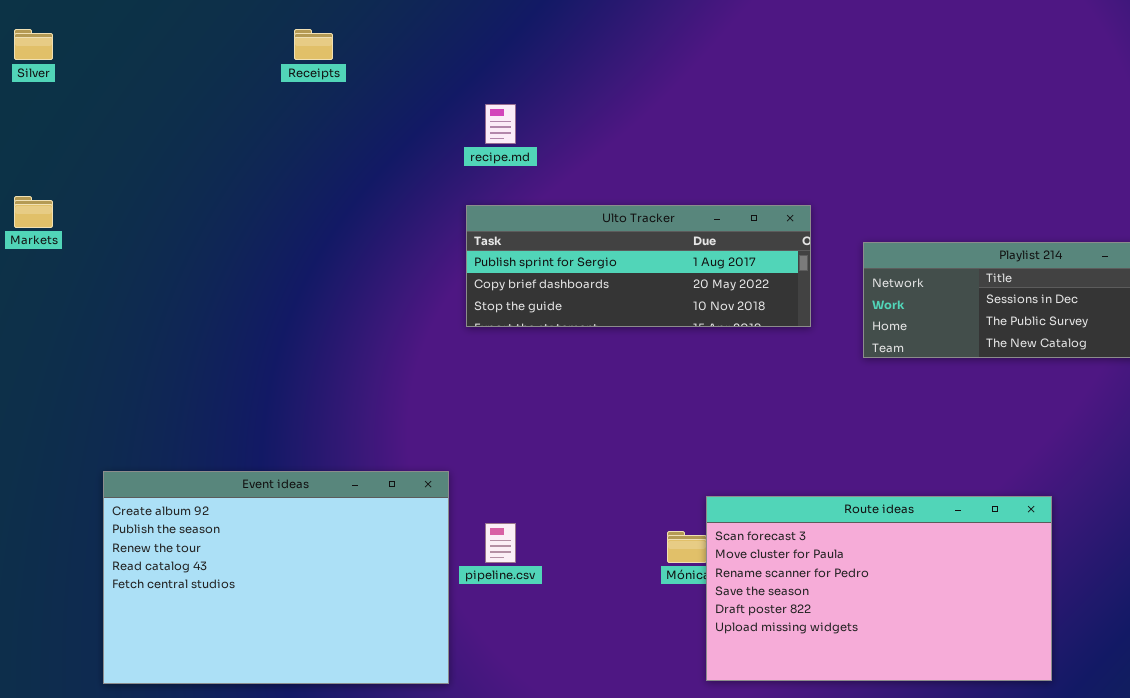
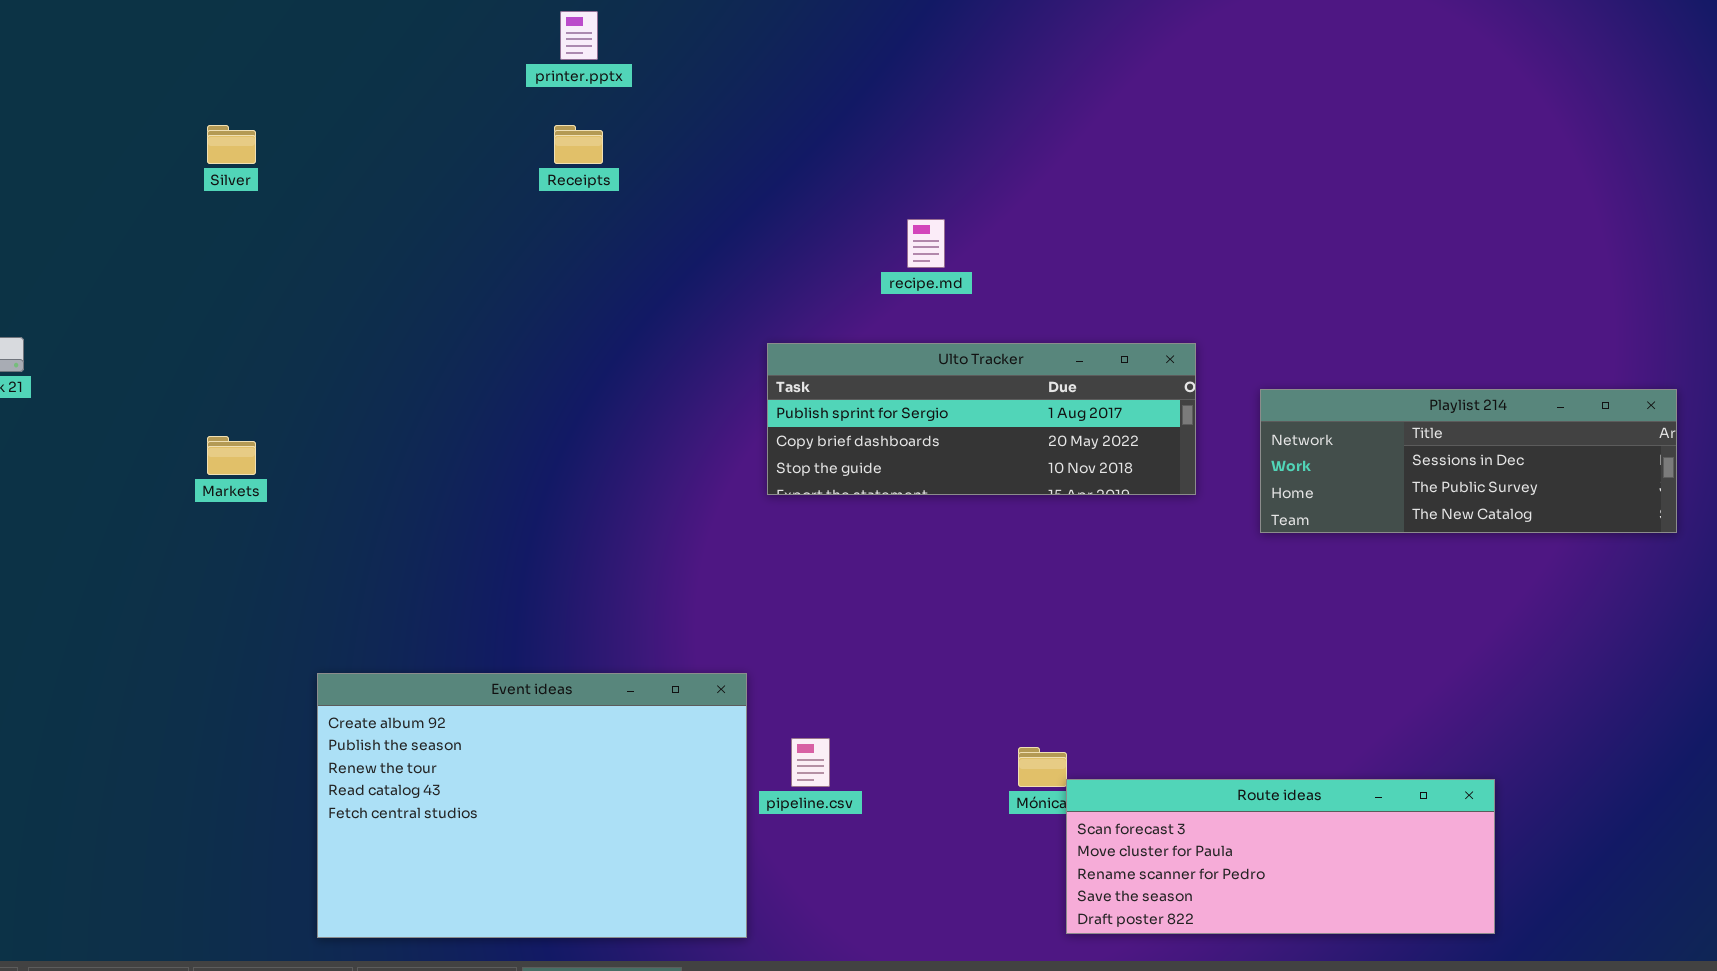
recipe.md: [485,104,516,144] -> [907,219,945,268], moved
Markets: [14,196,53,228] -> [207,436,256,475], moved
Route ideas: [706,496,1052,681] -> [1066,779,1495,934], resized

